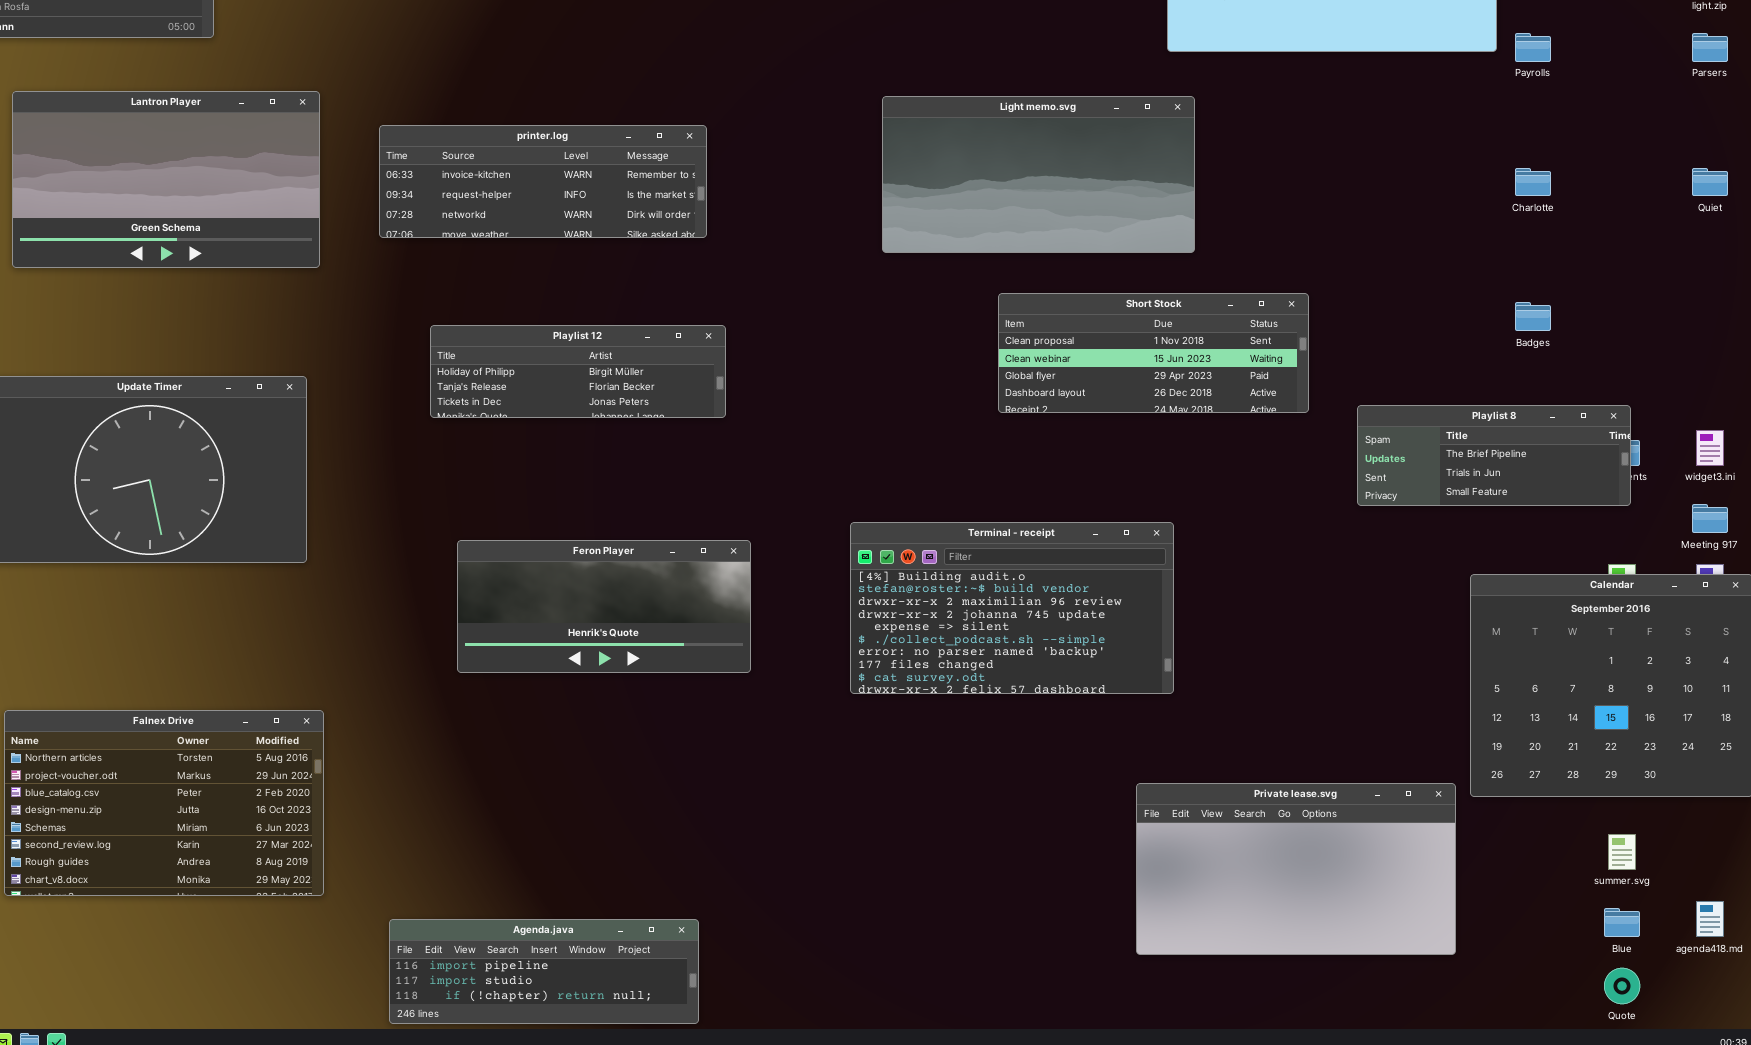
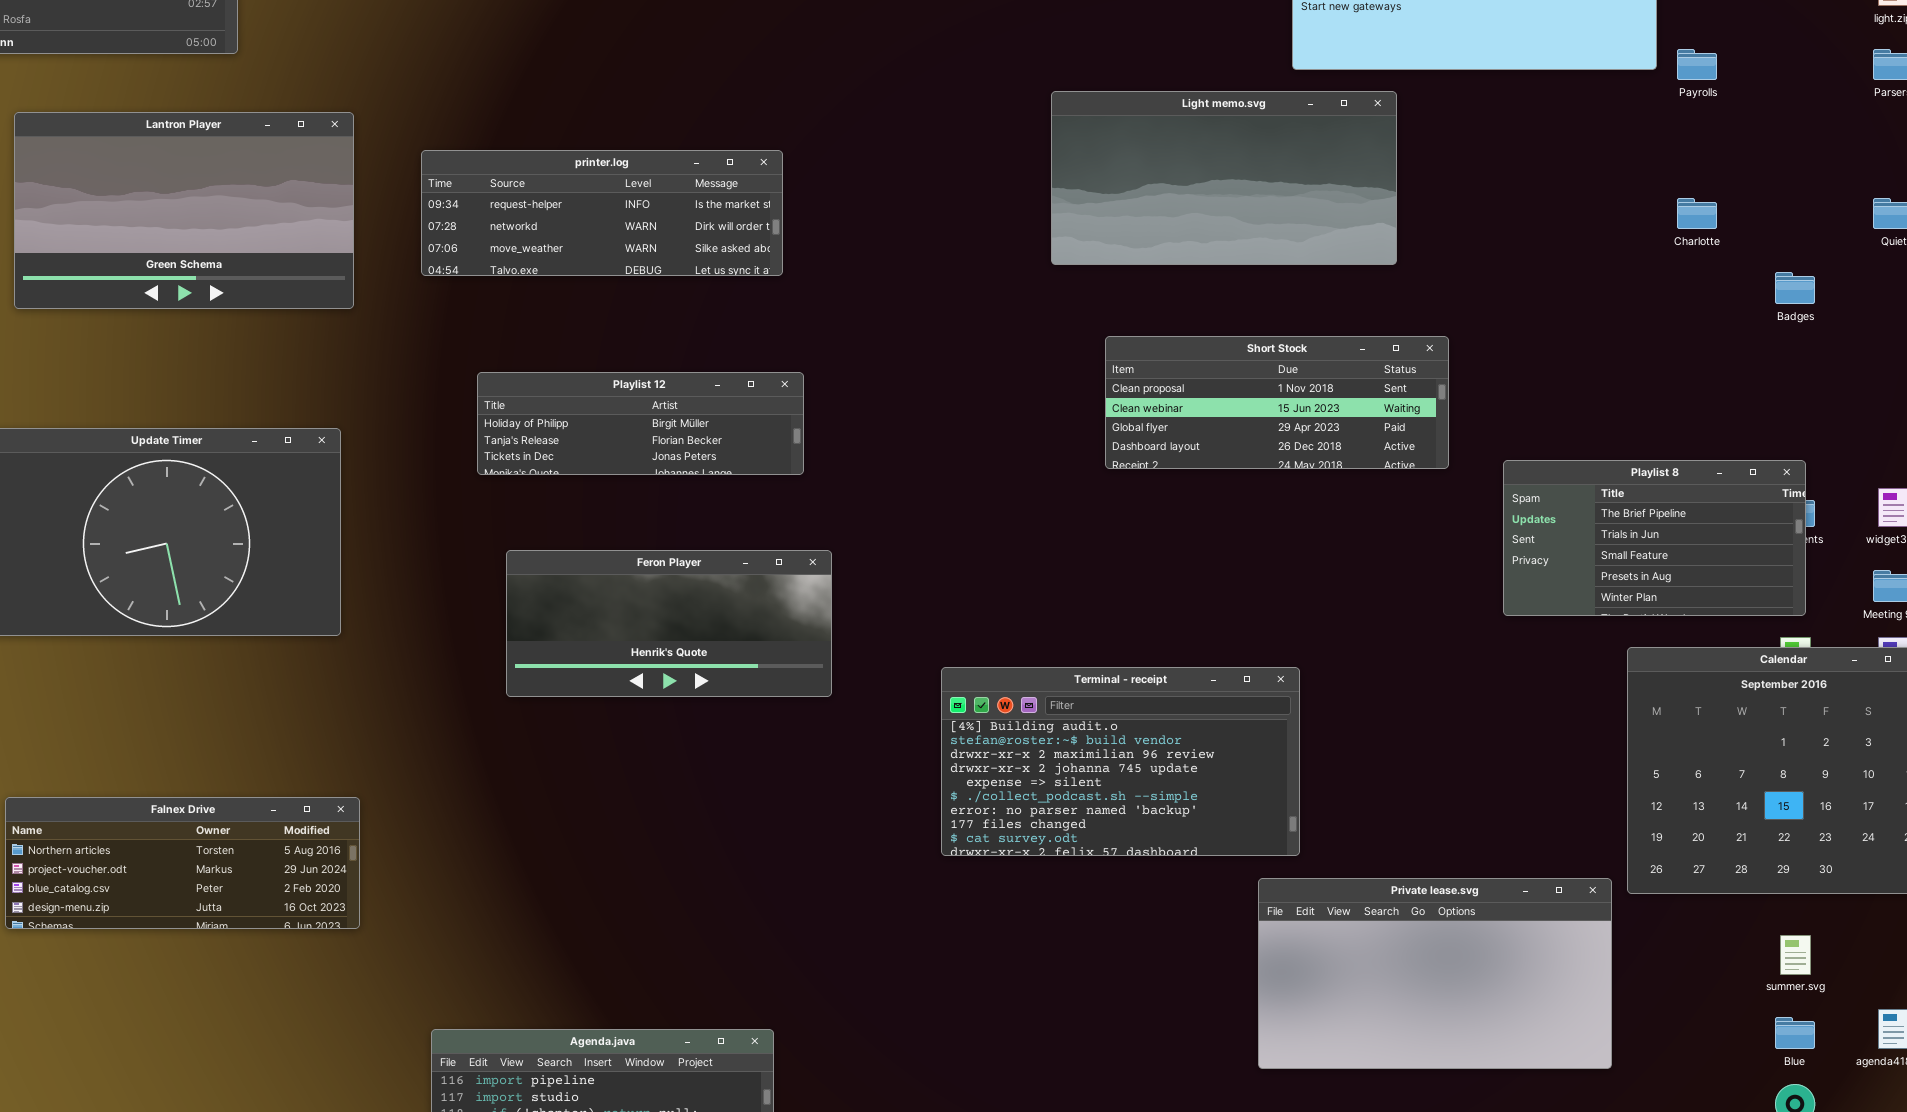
Light memo.svg: [882,96,1195,253] -> [1051,91,1397,265], moved
printer.log: [379,125,707,238] -> [421,150,783,276], scrolled down 1 row
Badges: [1515,302,1551,331] -> [1775,272,1815,304], moved
Playlist 8: [1357,405,1631,506] -> [1503,460,1806,616], resized
Terminal - receipt: [850,522,1174,694] -> [941,667,1300,856], moved
Feron Player: [457,540,751,673] -> [506,550,832,697], moved
Falnex Drive: [4,710,324,896] -> [5,797,360,929], resized

